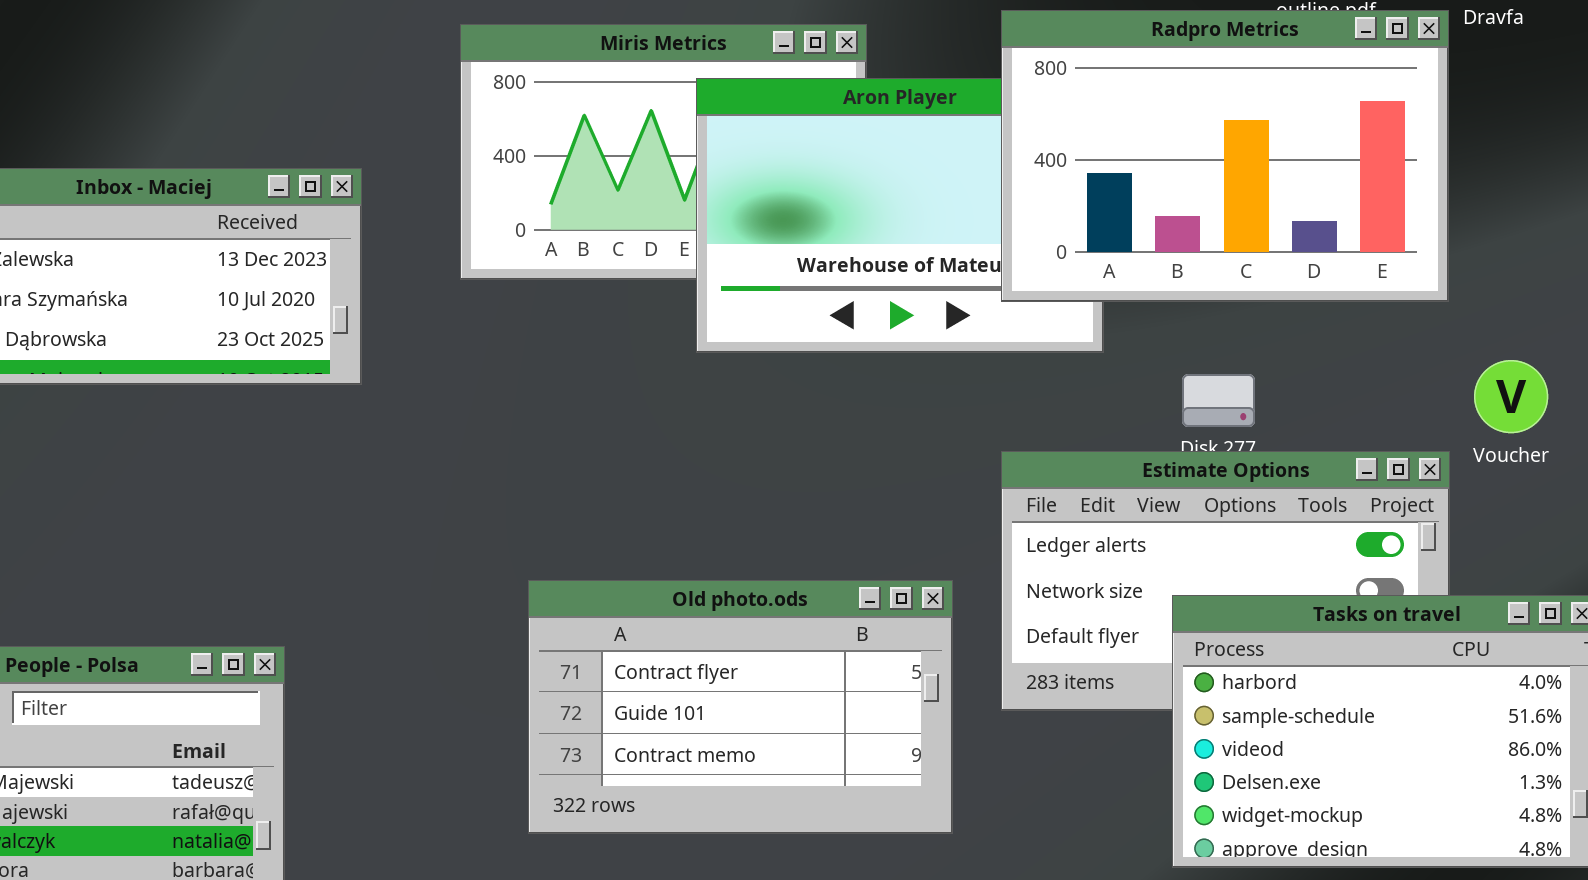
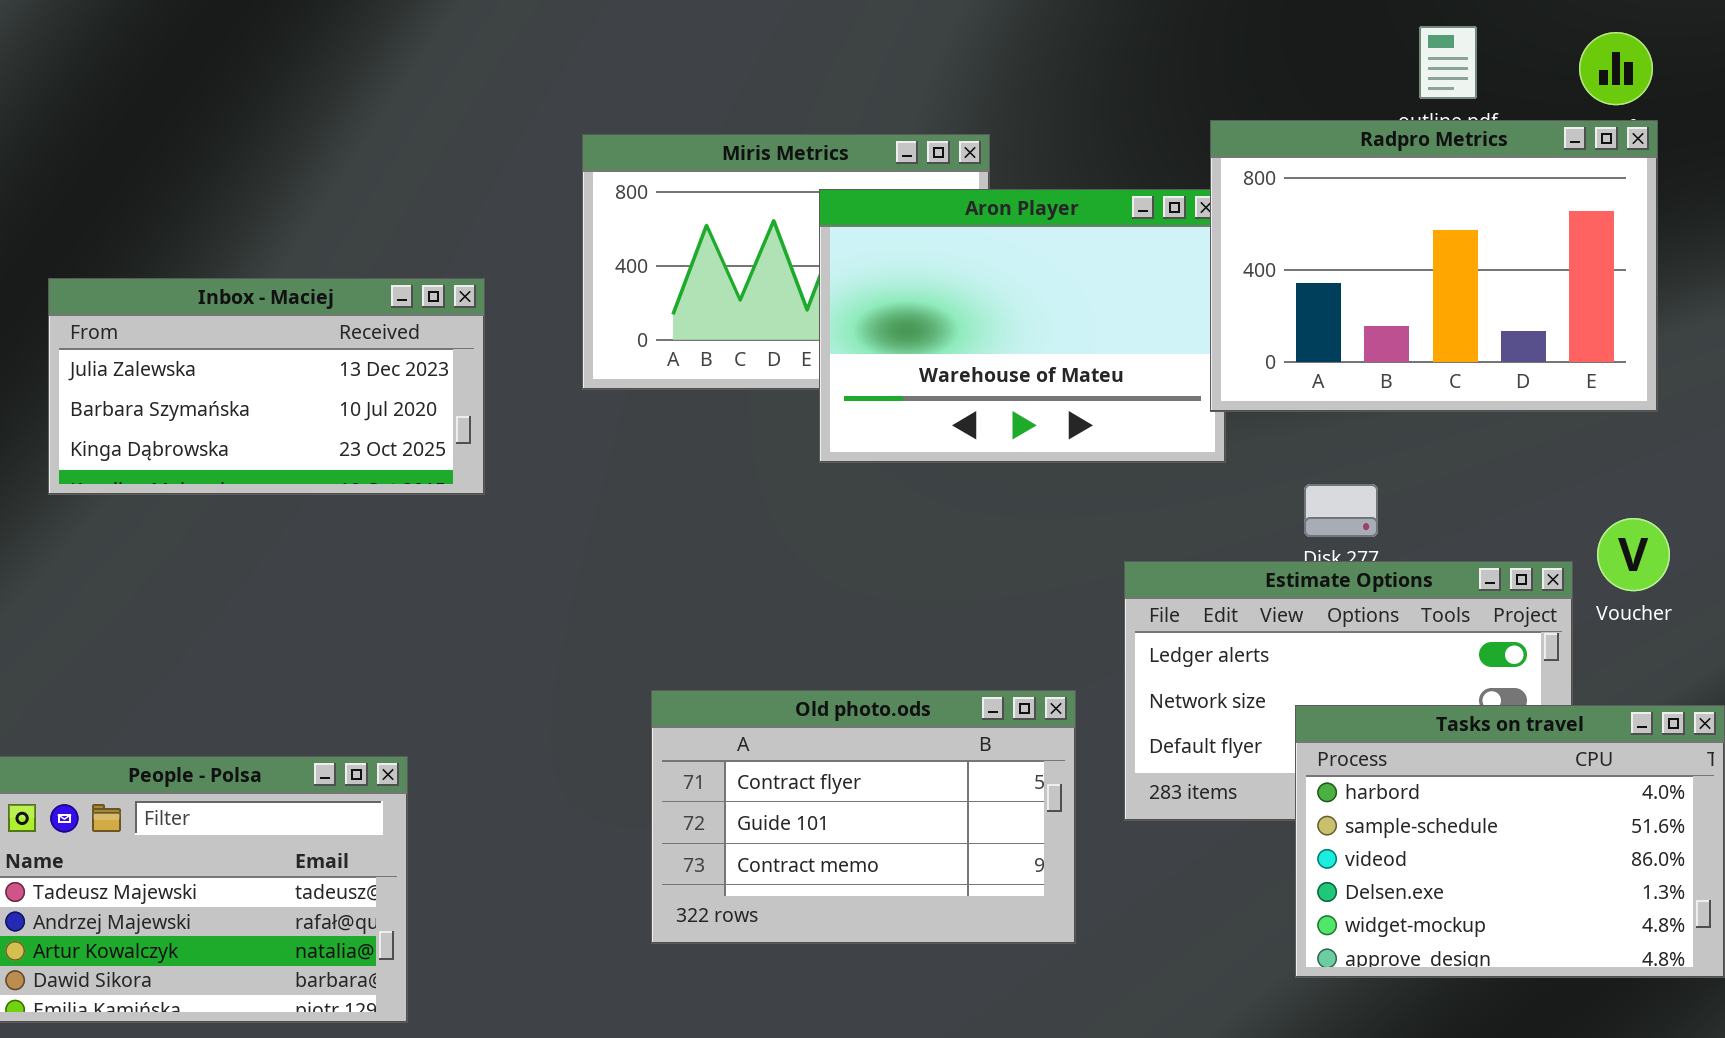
Radpro Metrics: [1001,10,1449,302] -> [1210,120,1658,412], moved
Voucher: [1474,360,1548,433] -> [1597,518,1670,591], moved

